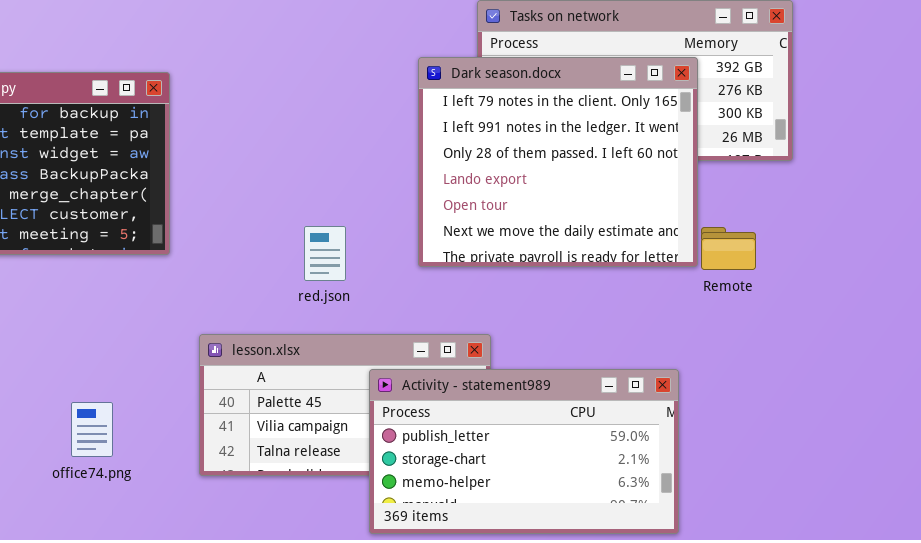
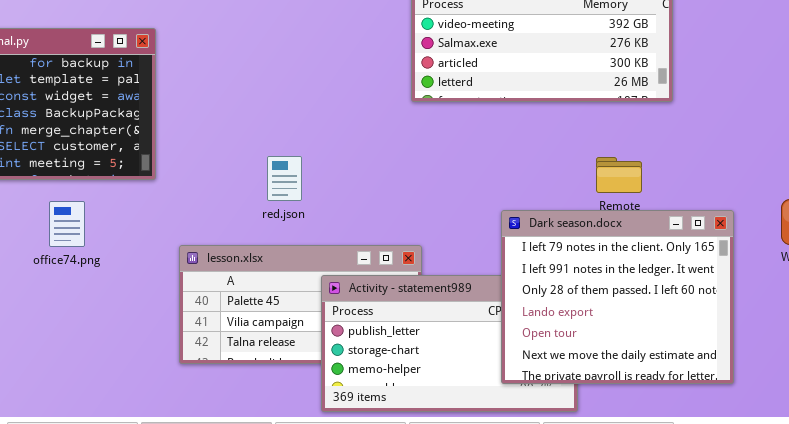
Dark season.docx: [418,57,698,267] -> [501,210,734,384], moved
office74.png: [71,402,113,457] -> [49,201,85,247], moved

